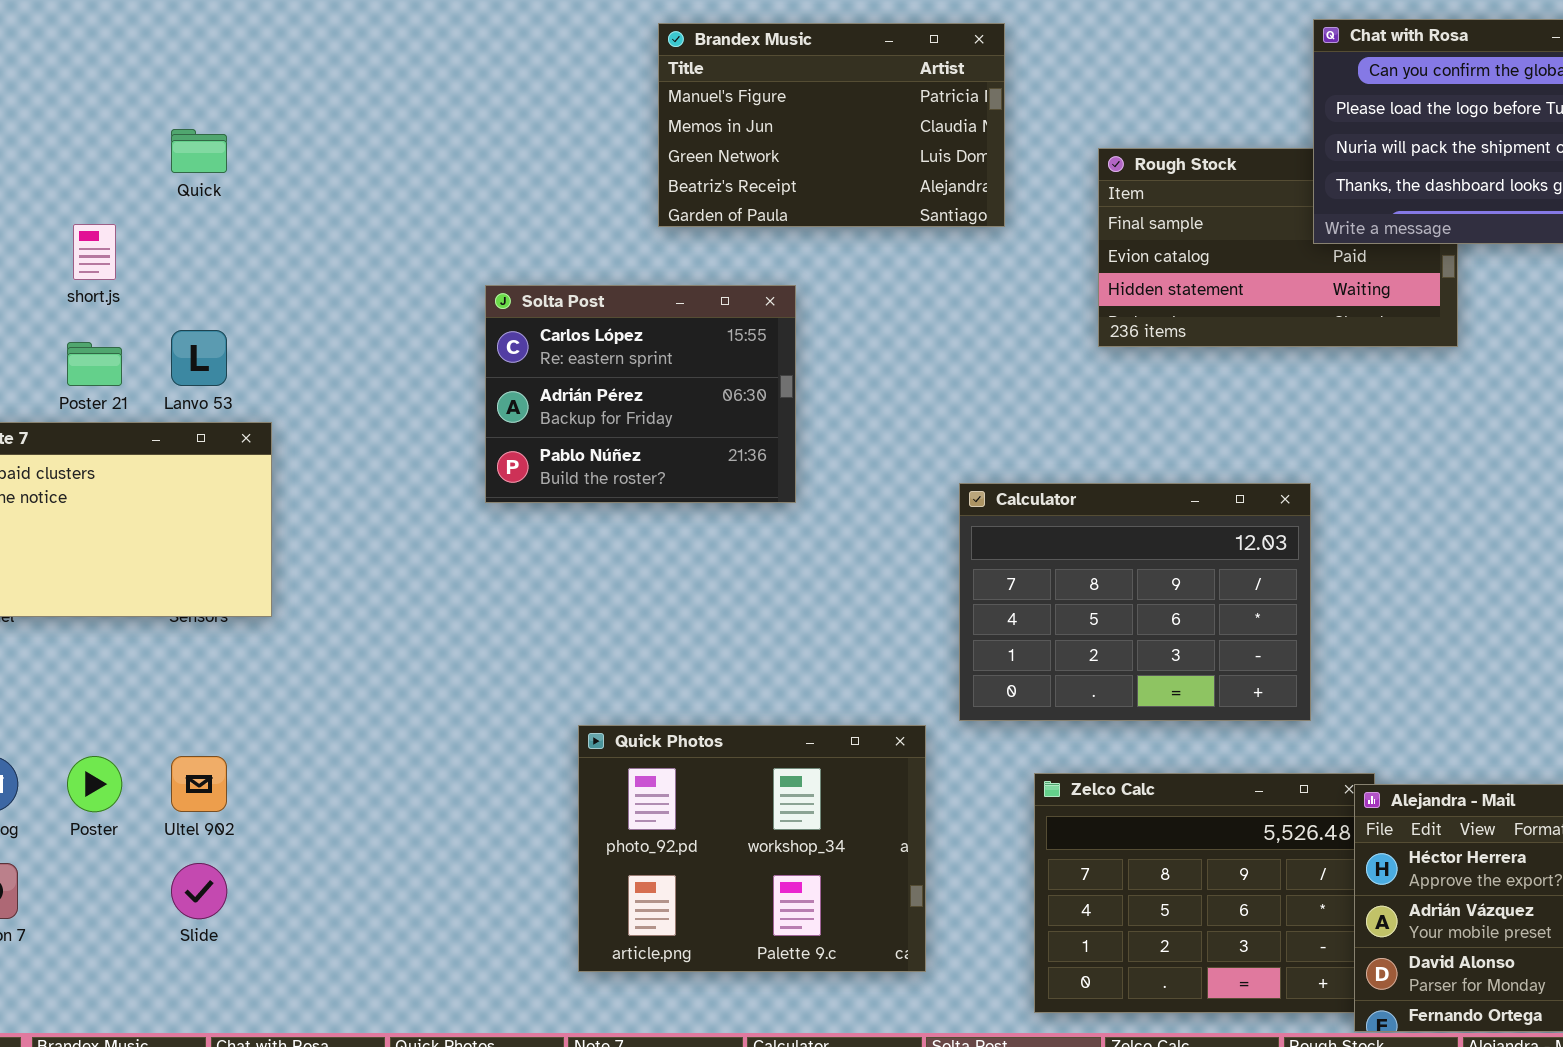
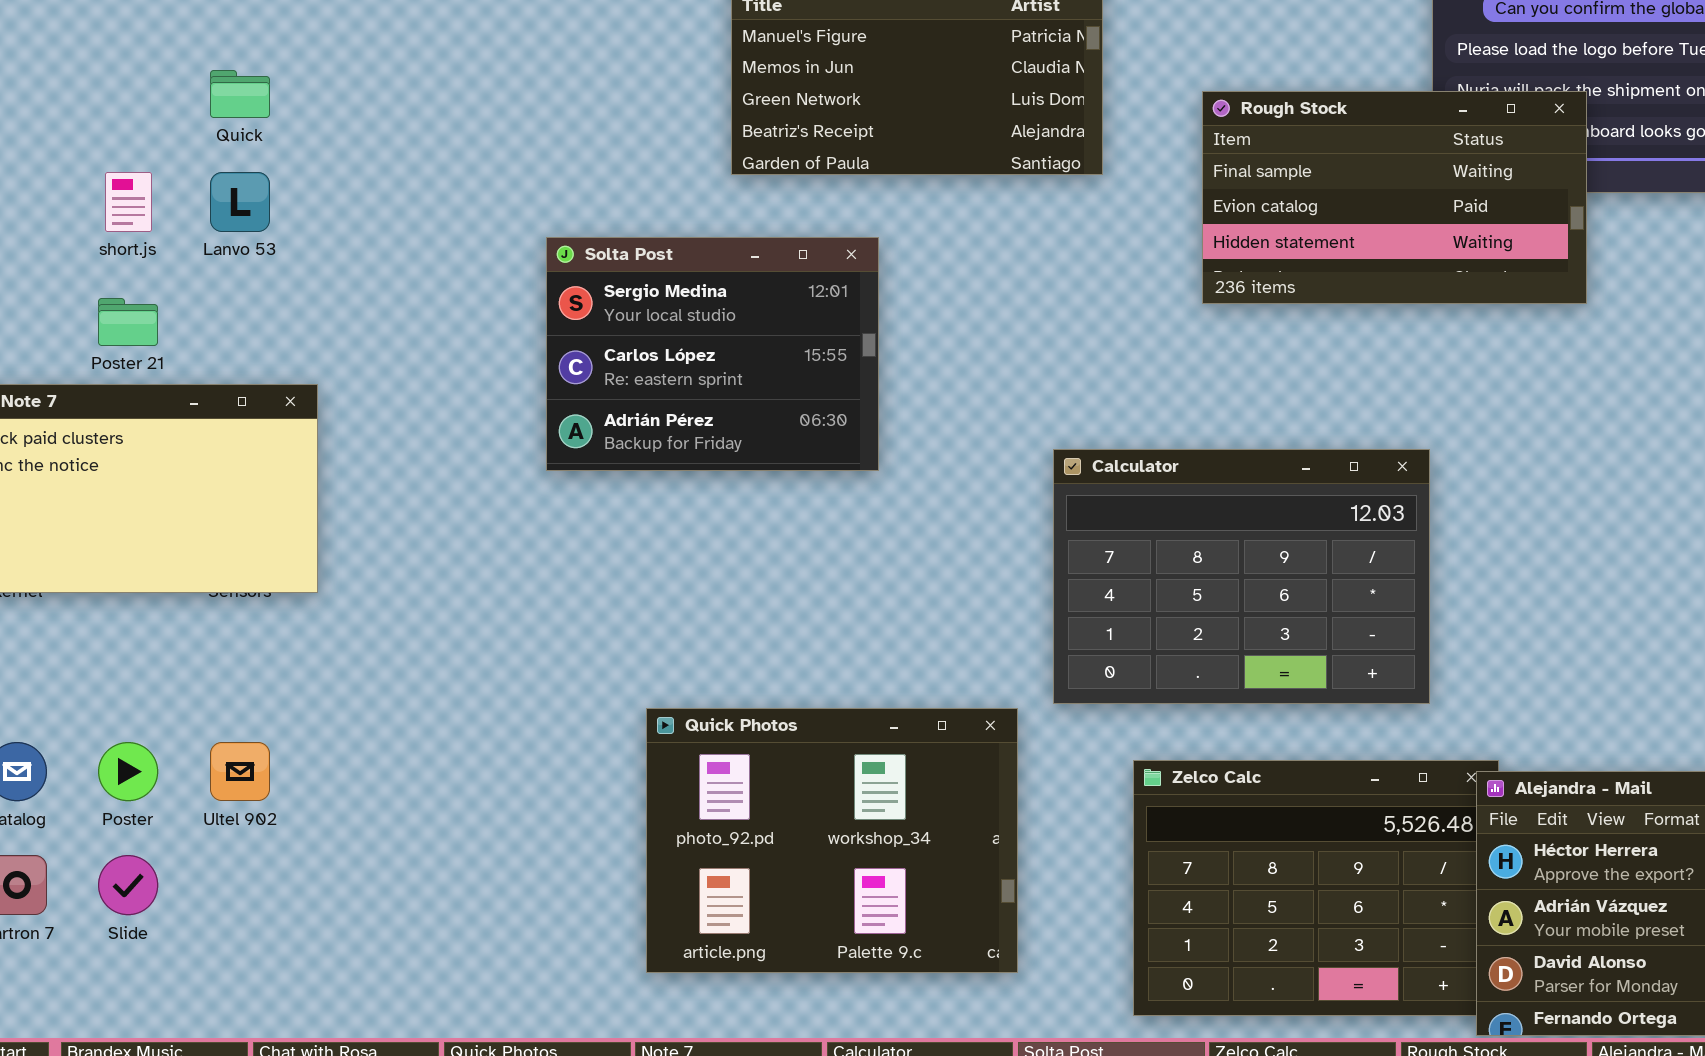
Rough Stock: [1098,148,1458,347] -> [1202,91,1587,304], raised
Solta Post: [485,285,796,503] -> [546,237,879,471], scrolled up 1 row
Lanvo 53: [171,330,227,386] -> [210,172,270,232], moved
Slide: [171,863,227,919] -> [98,855,158,915], moved

